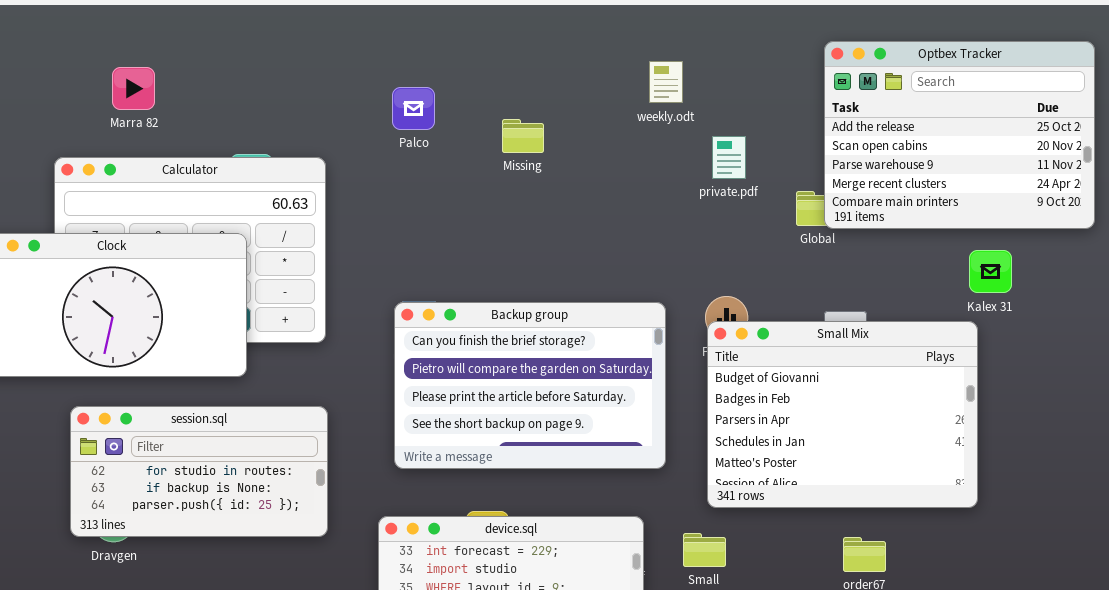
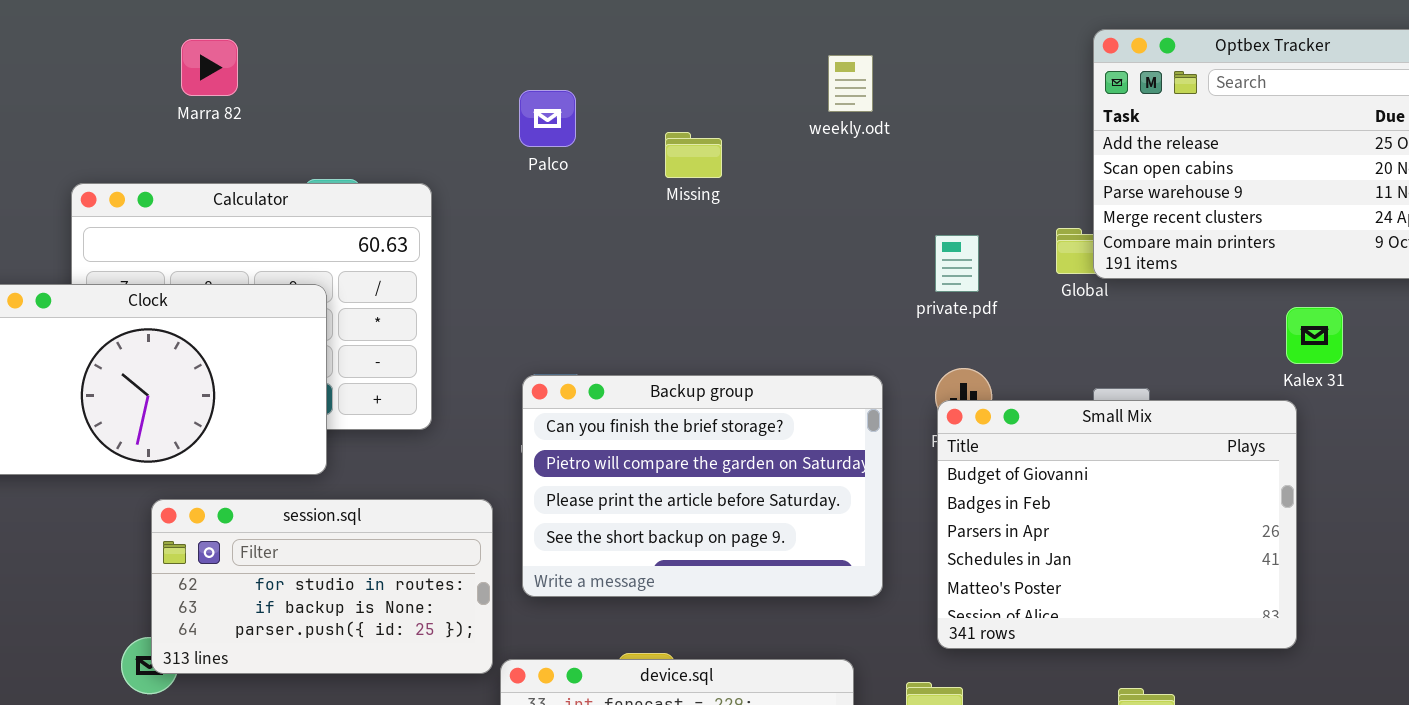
weekly.odt: [649,61,683,103] -> [828,55,873,112], moved
Marra 82: [112,67,155,110] -> [181,39,238,96], moved
private.pdf: [712,136,746,179] -> [935,235,979,292], moved
session.sql: [70,406,328,537] -> [151,499,493,674], moved

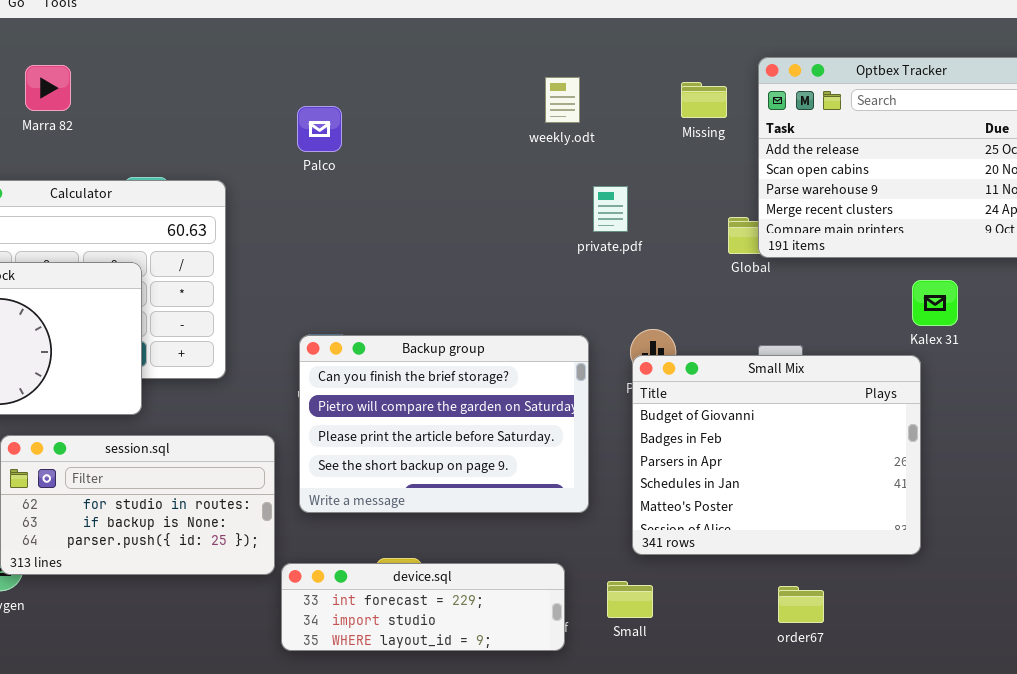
Missing: [665,132,722,178] -> [681,82,727,118], moved
private.pdf: [935,235,979,292] -> [593,186,628,232], moved

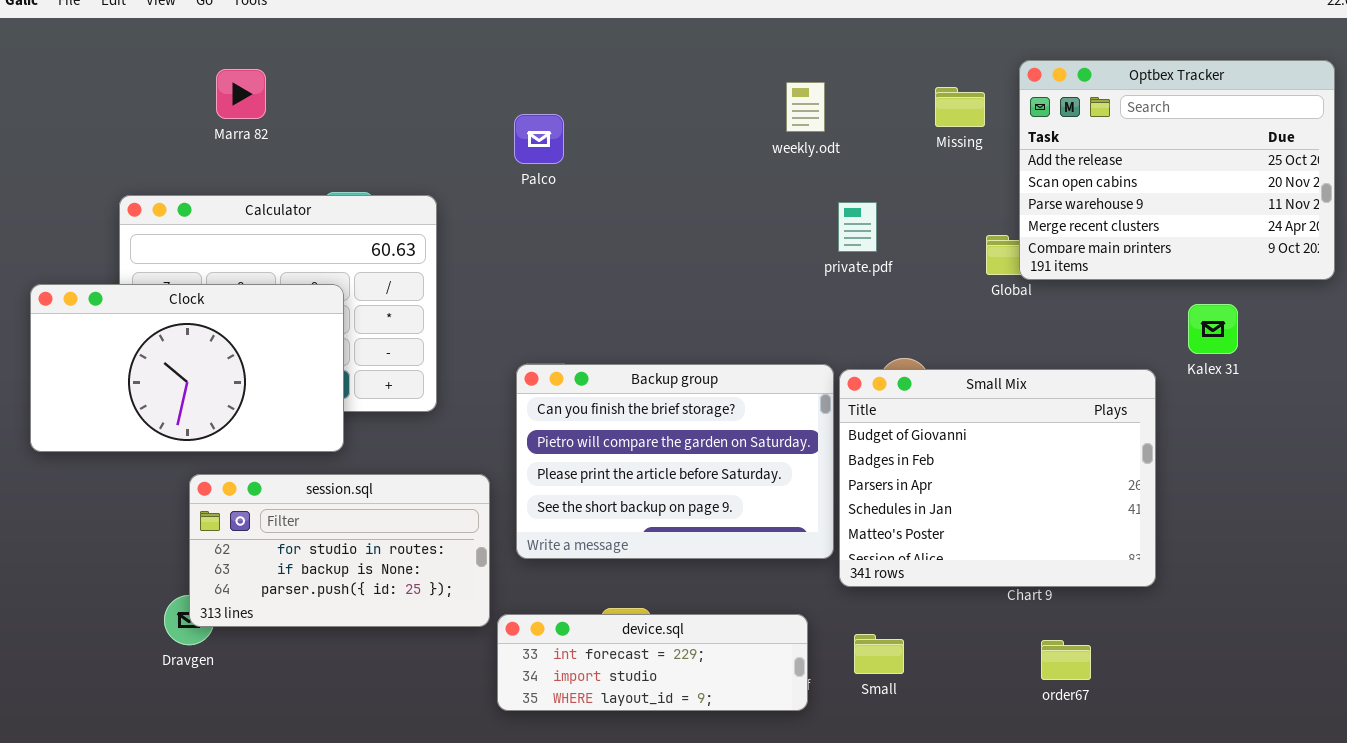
Small Mix: [632,355,921,555] -> [839,369,1156,587], moved

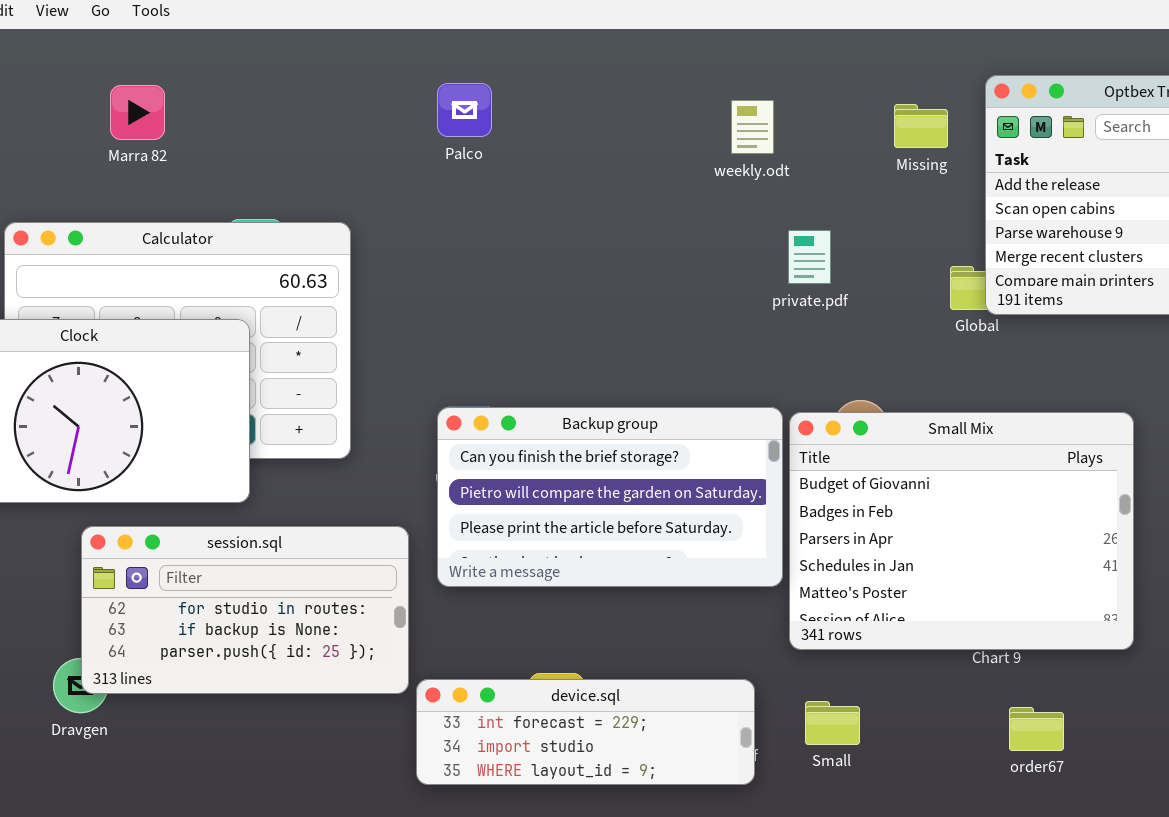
Palco: [514,114,564,164] -> [437,83,492,137], moved
Backup group: [516,364,834,559] -> [437,407,783,587], resized

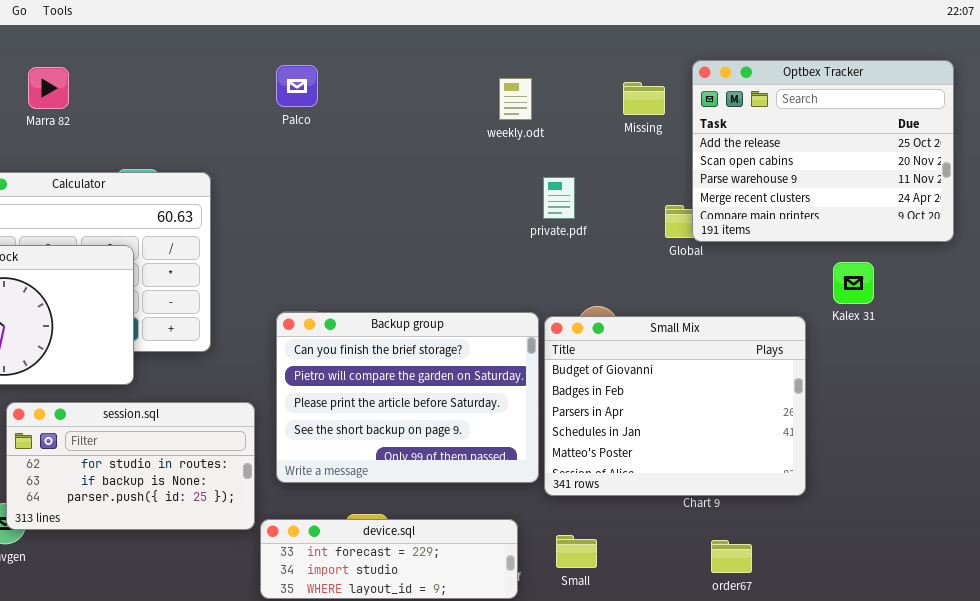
Backup group: [437,407,783,587] -> [276,312,539,483], resized

